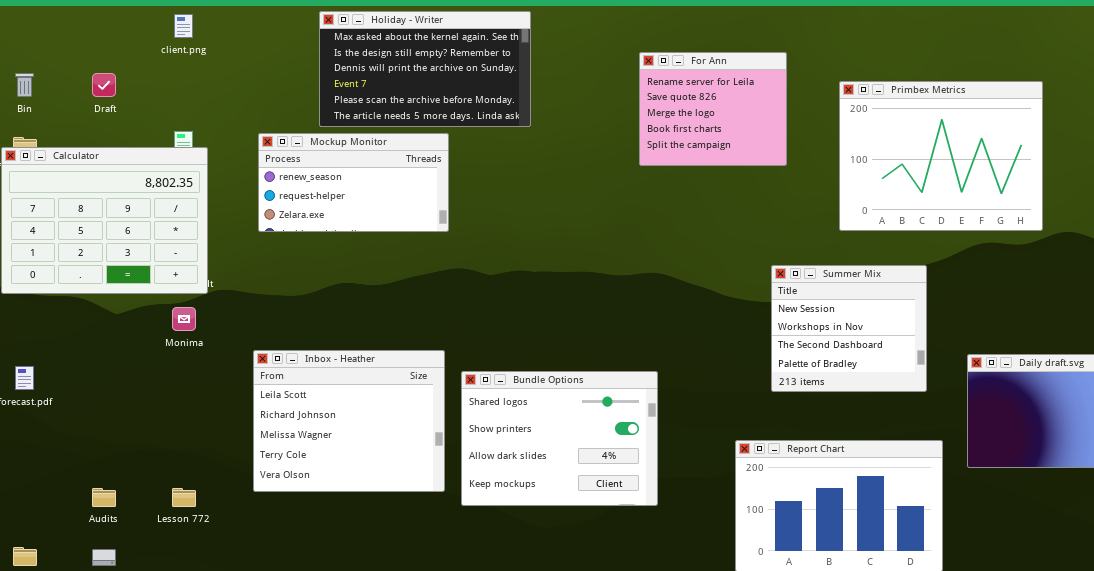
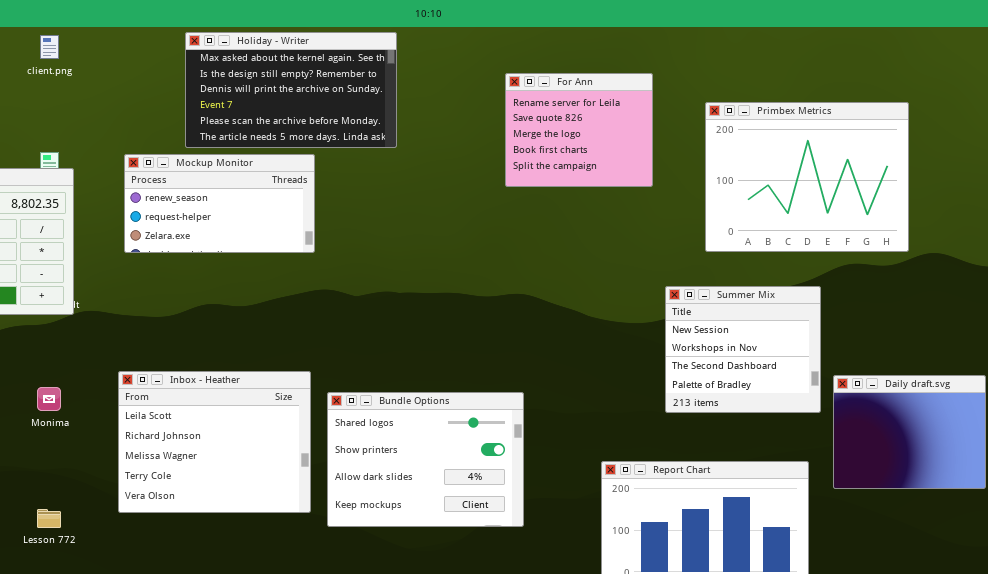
Summer Mix: [771,265,927,392] -> [665,286,821,413], moved
Monima: [172,307,196,331] -> [37,387,61,411], moved

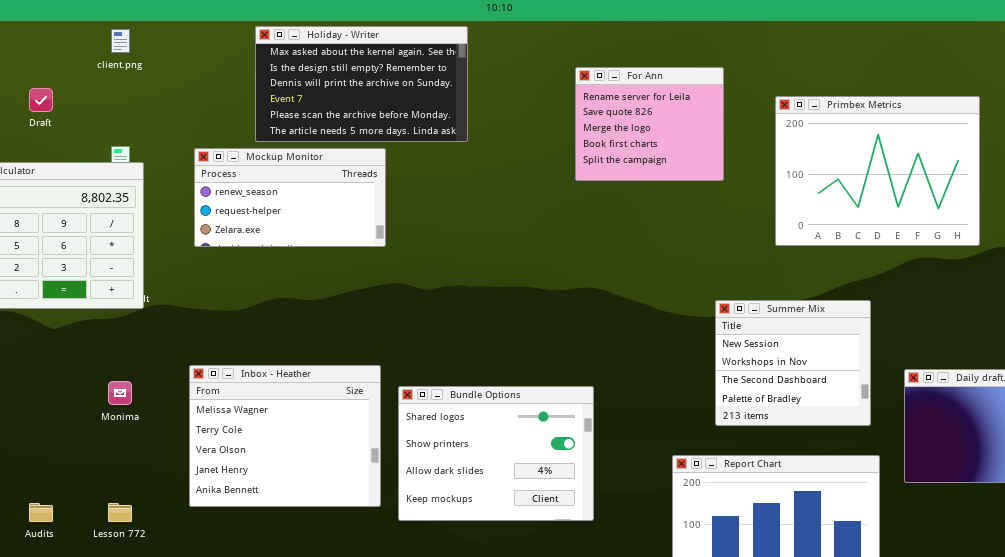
Summer Mix: [665,286,821,413] -> [715,300,871,426], moved
Inbox - Heather: [118,371,311,513] -> [189,365,381,507], scrolled down 2 rows

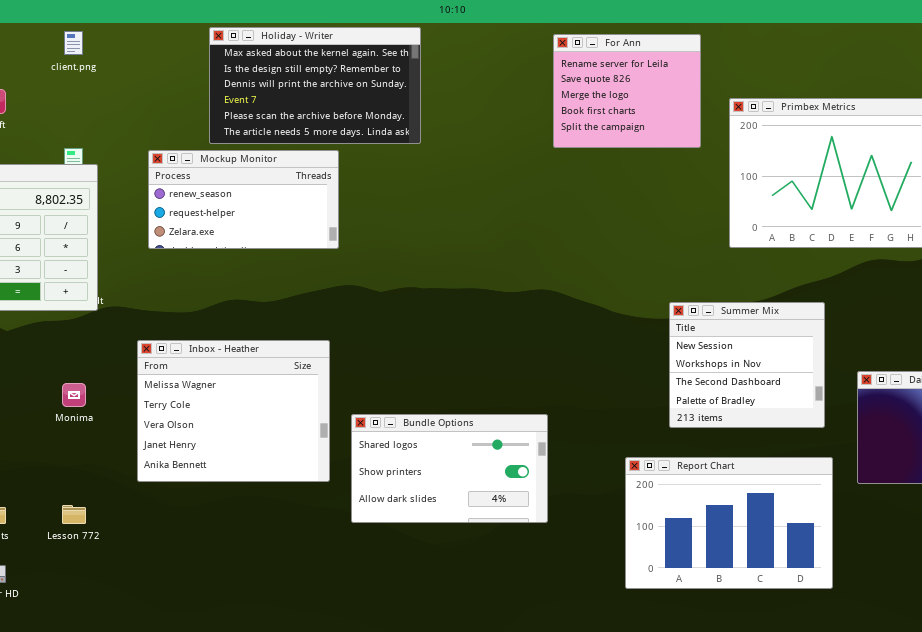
For Ann: [575,67,724,181] -> [553,34,701,148], moved
Inbox - Heather: [189,365,381,507] -> [137,340,330,482], moved
Bundle Options: [398,386,594,521] -> [351,414,548,523], resized

